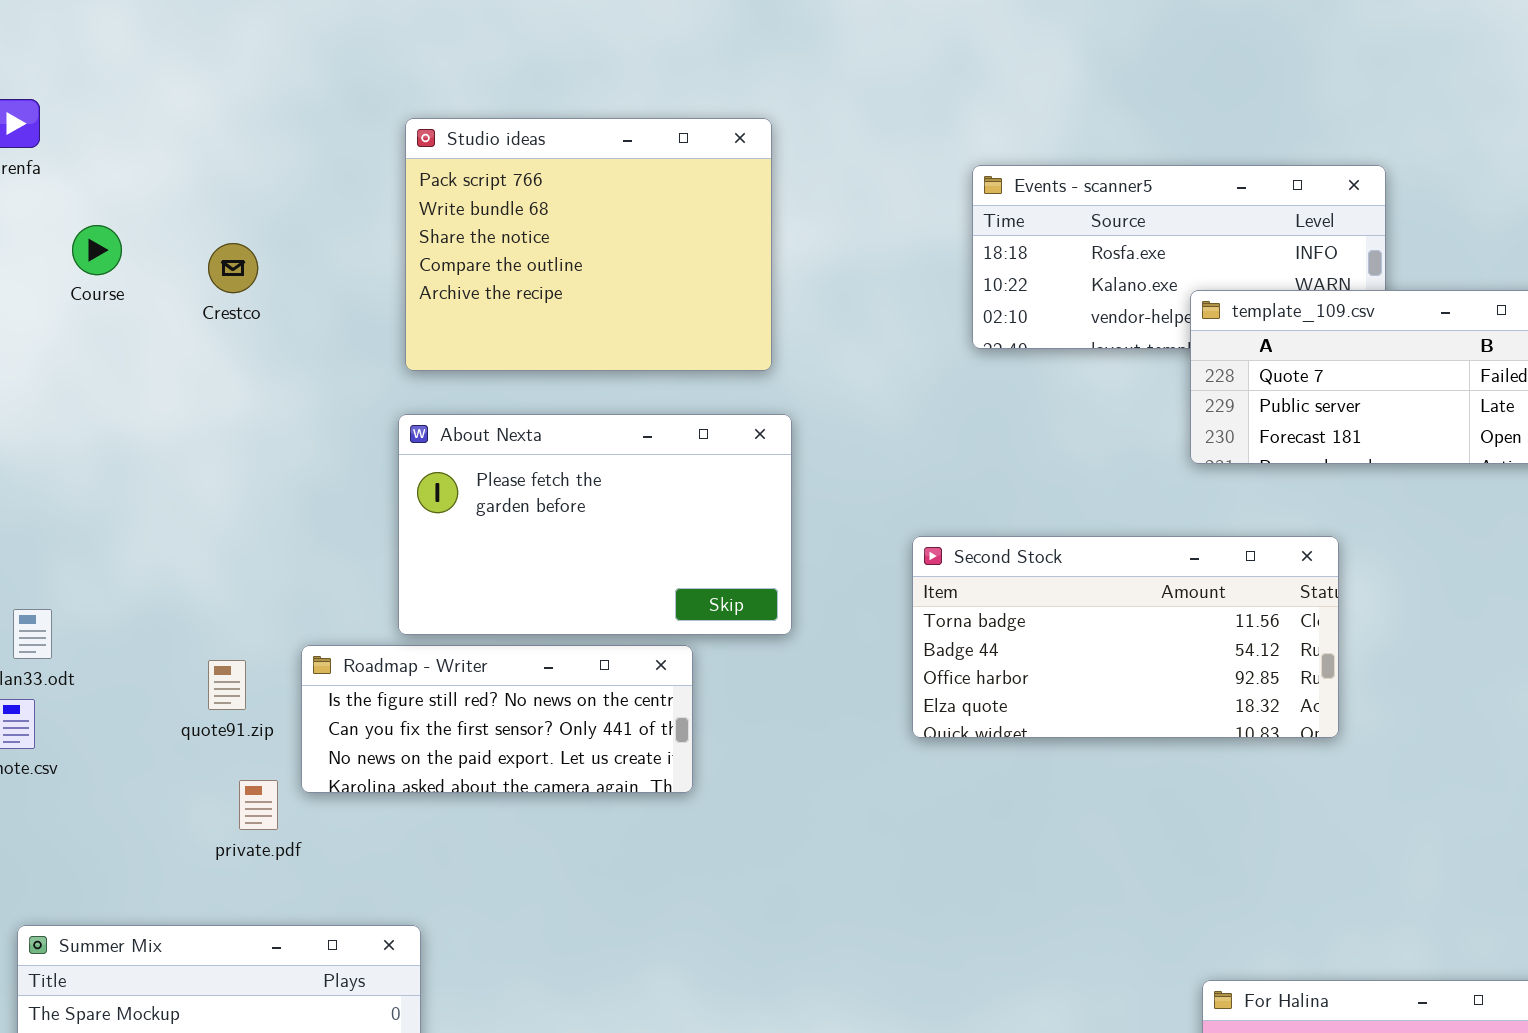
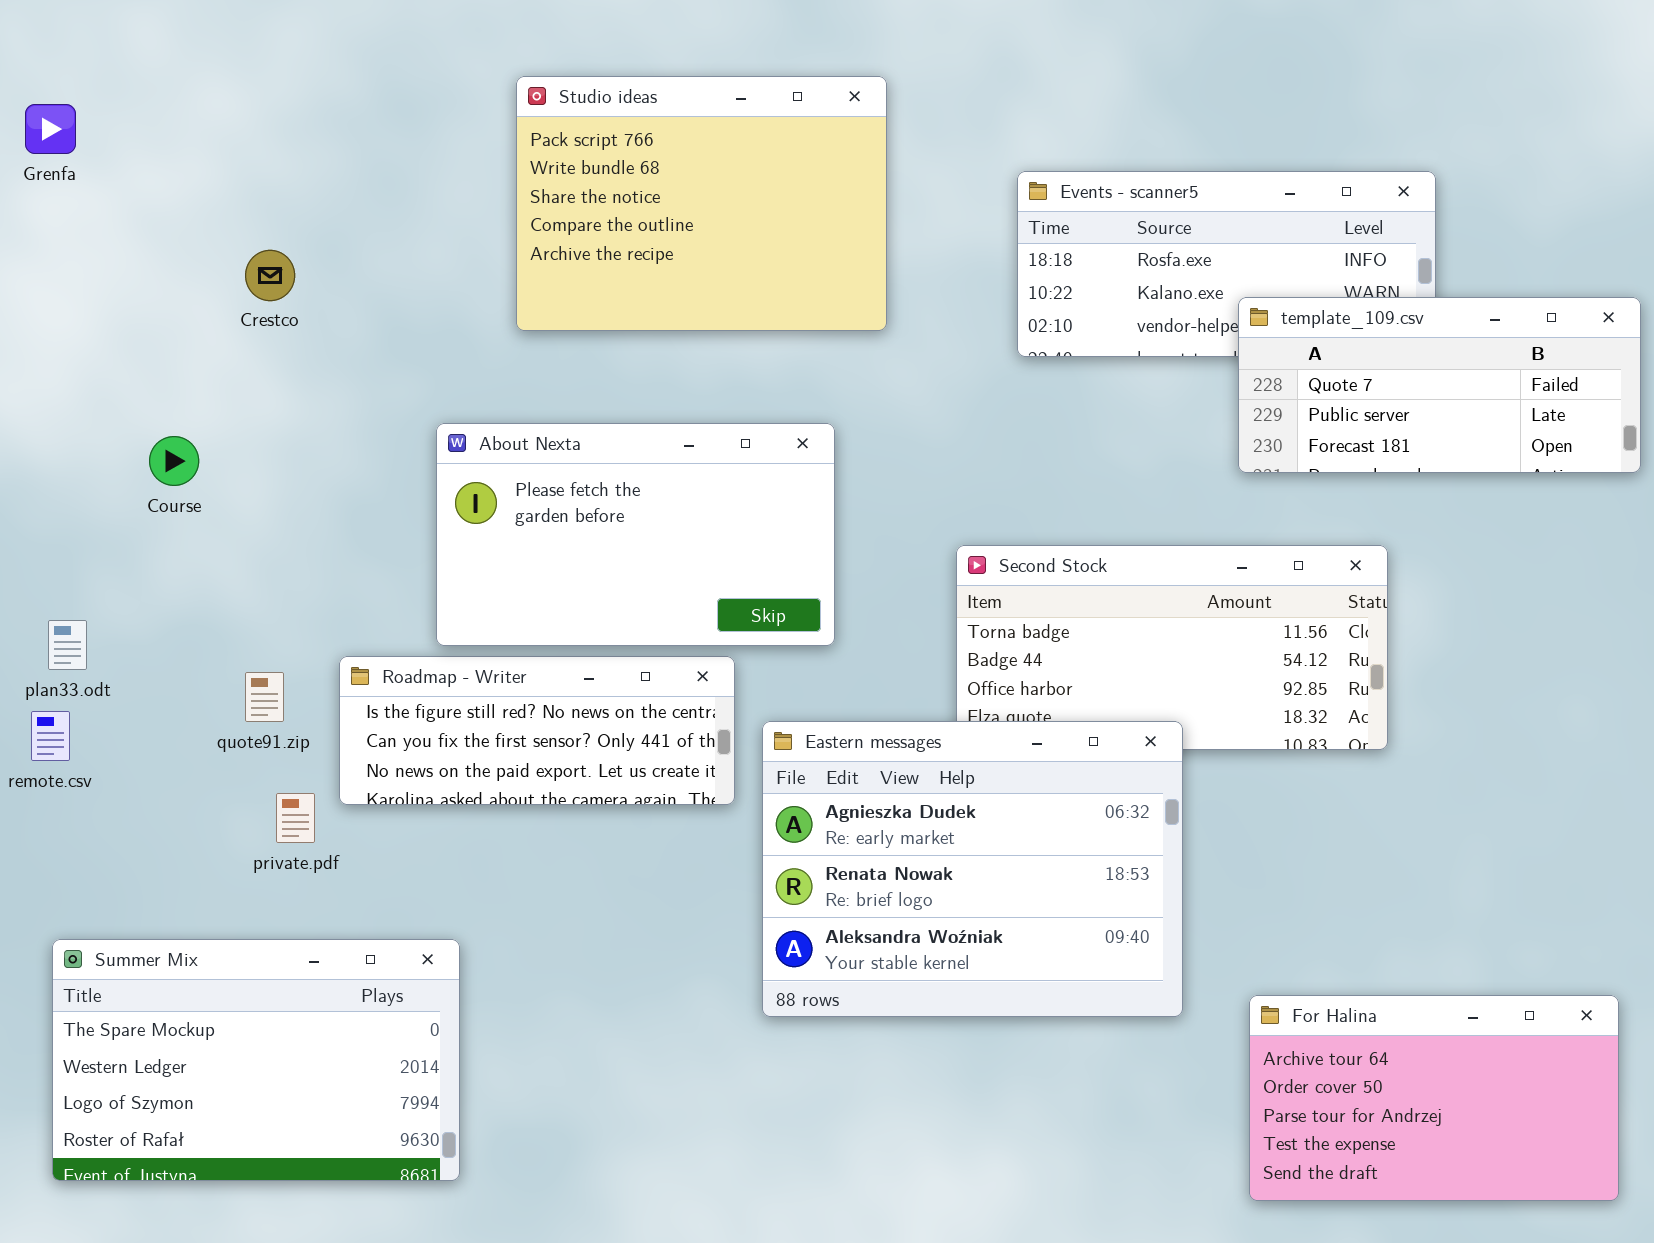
Studio ideas: [405,118,772,371] -> [516,76,887,331], moved
Course: [72,225,122,275] -> [149,436,199,486], moved
Eastern messages: none -> [762,721,1183,1017], opened

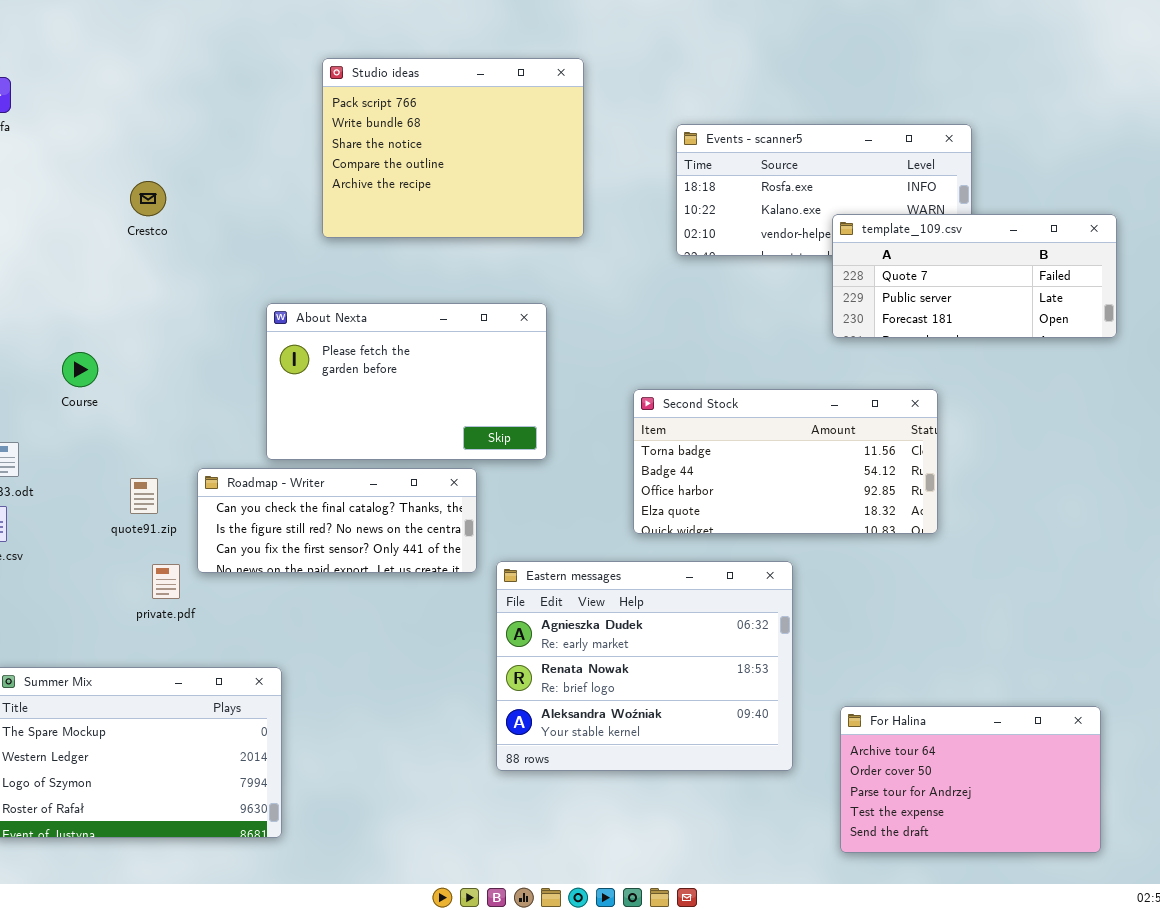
Course: [149,436,199,486] -> [62,352,98,387], moved
Roadmap - Writer: [339,656,735,805] -> [197,468,477,573], scrolled up 1 row
Eastern messages: [762,721,1183,1017] -> [496,561,793,771], moved

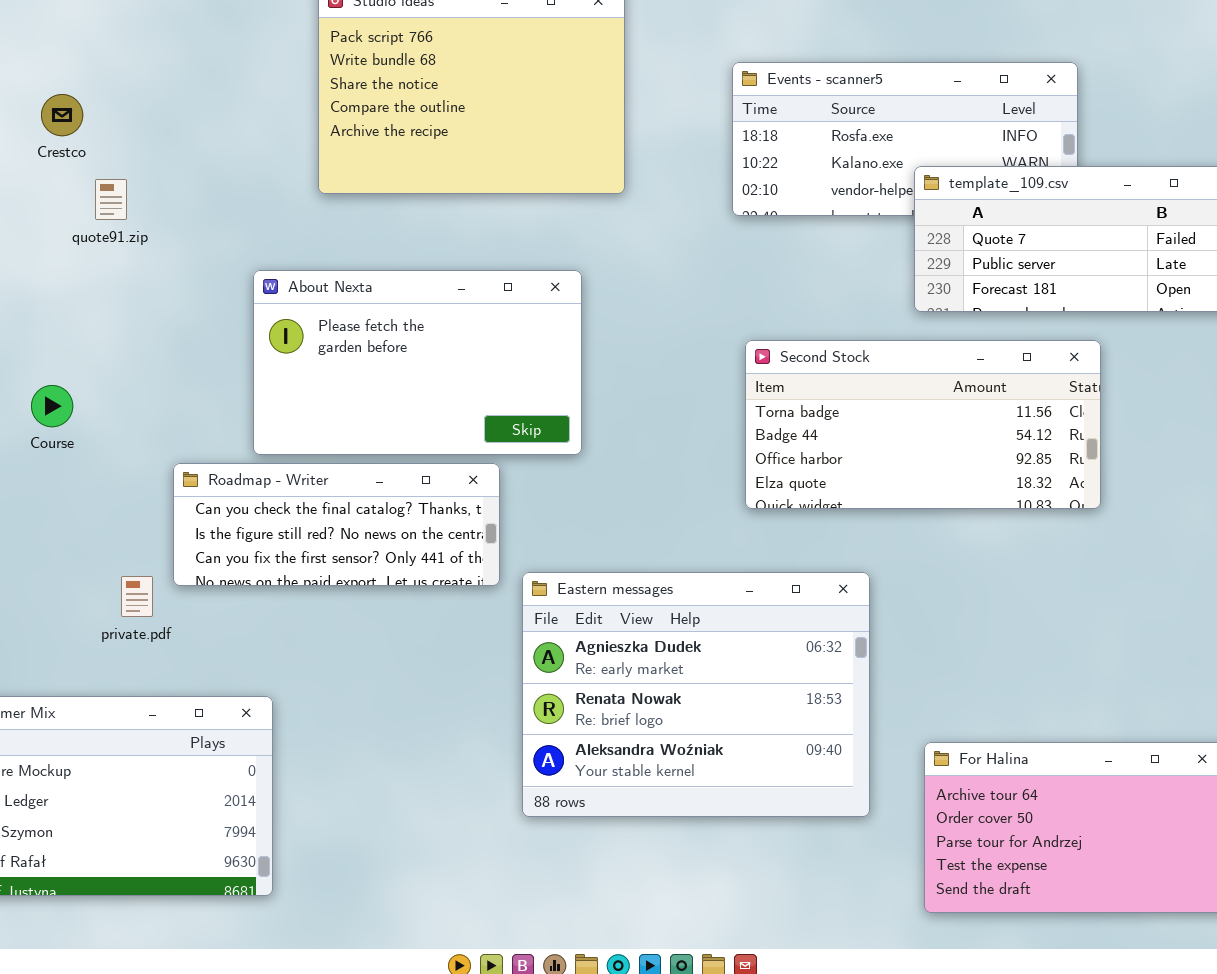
Crestco: [130,181,166,216] -> [41,94,83,136], moved
Course: [62,352,98,387] -> [31,385,73,427], moved
Second Stock: [633,389,938,534] -> [745,340,1101,509], moved
quote91.zip: [130,478,158,514] -> [95,179,127,220], moved

